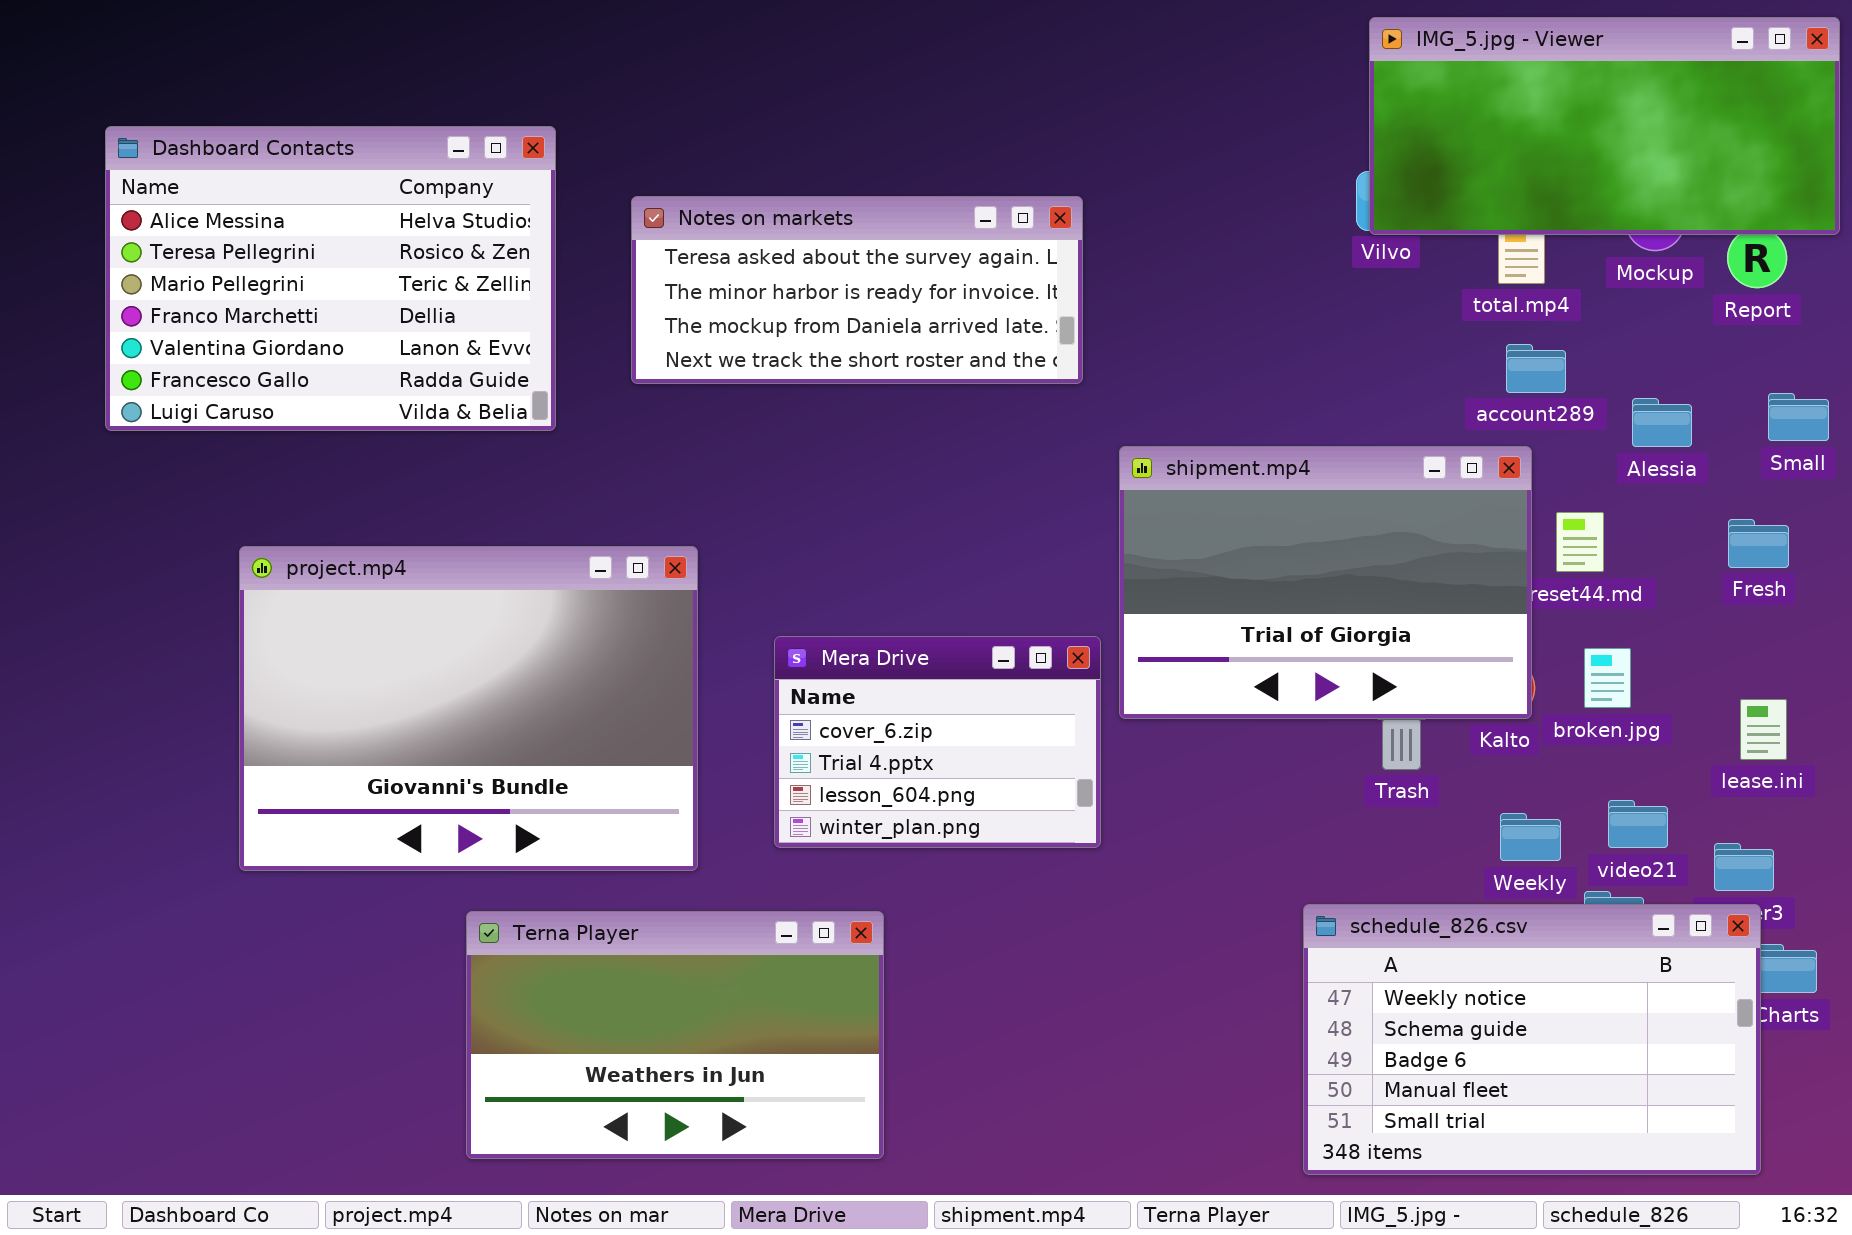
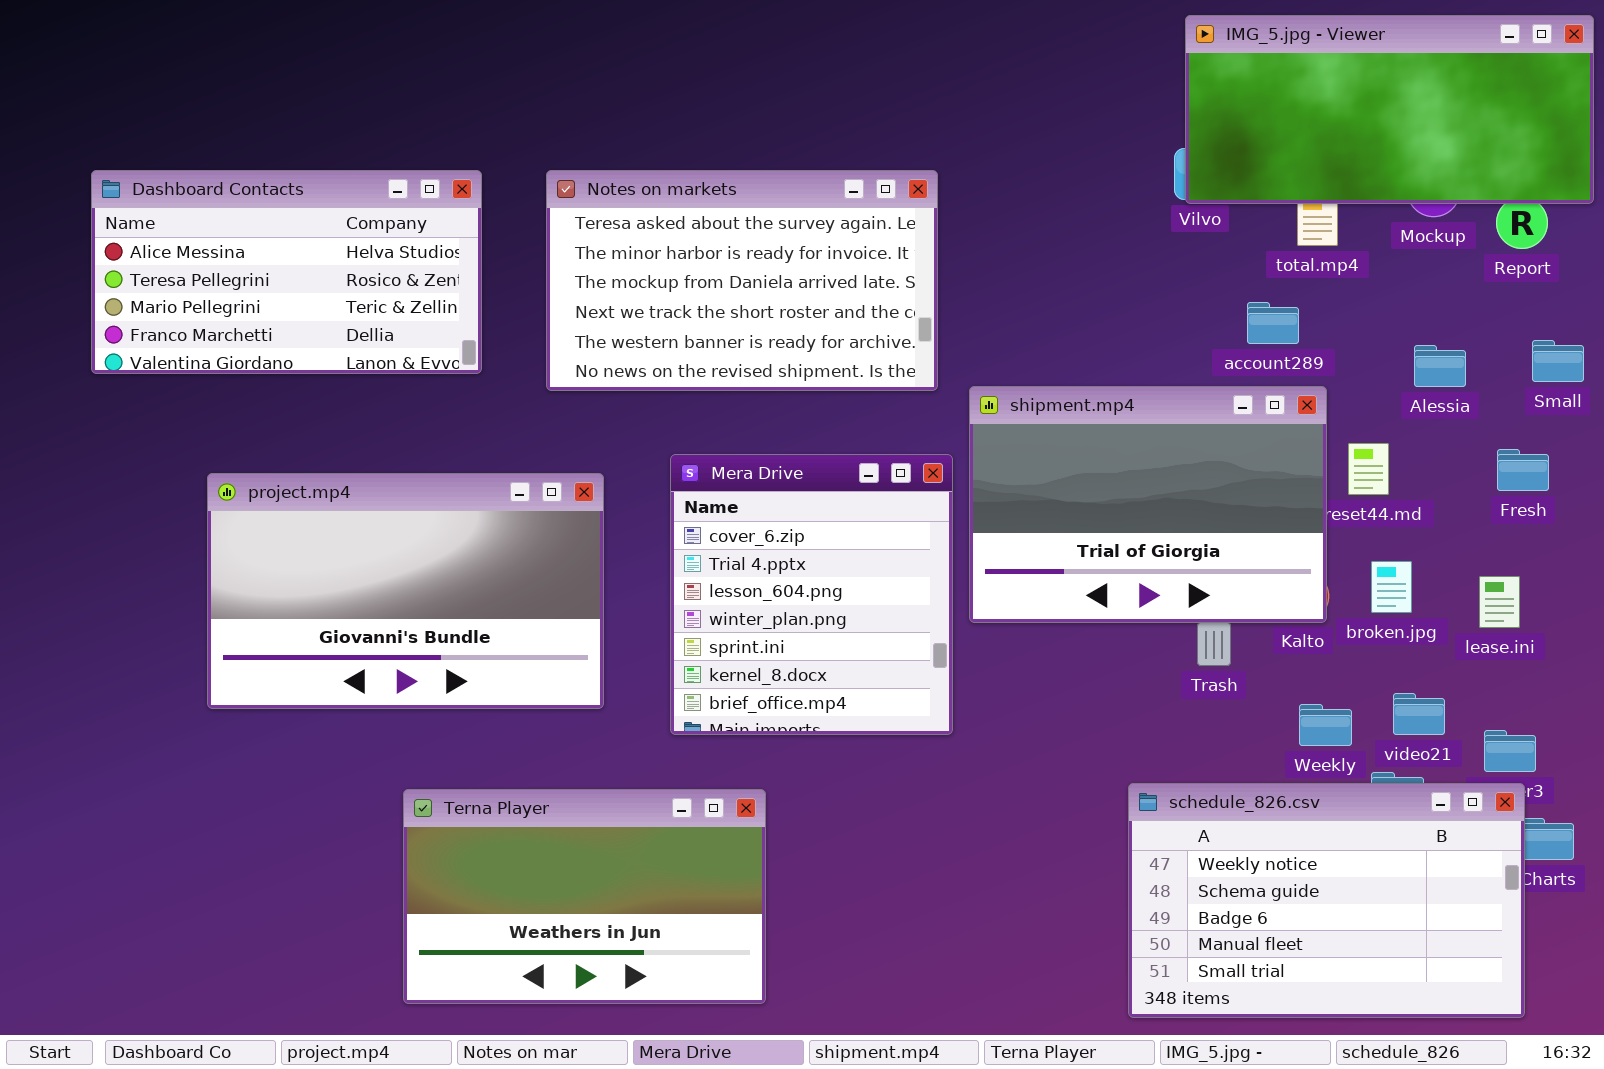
Dashboard Contacts: [105,126,556,431] -> [91,170,482,374], resized
Notes on markets: [631,196,1083,384] -> [546,170,938,391], resized
account289: [1506,344,1566,393] -> [1247,302,1299,344], moved
project.mp4: [239,546,698,871] -> [207,473,604,709], resized
Mera Drive: [774,636,1101,848] -> [670,454,953,735], resized
lease.ini: [1740,699,1787,760] -> [1479,576,1520,628], moved

